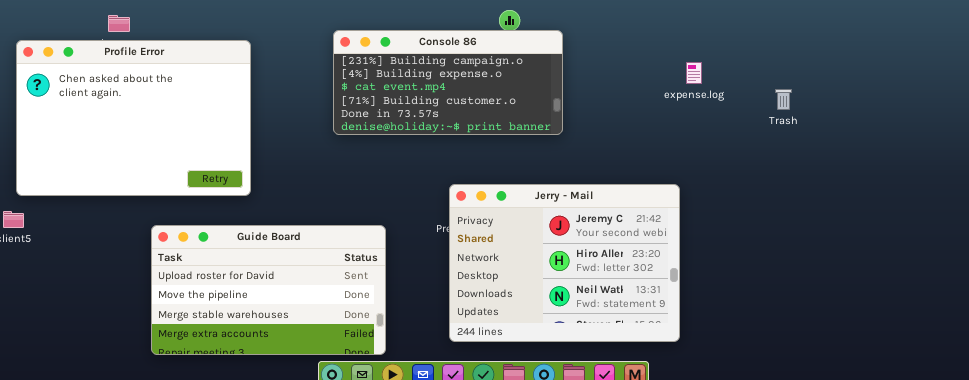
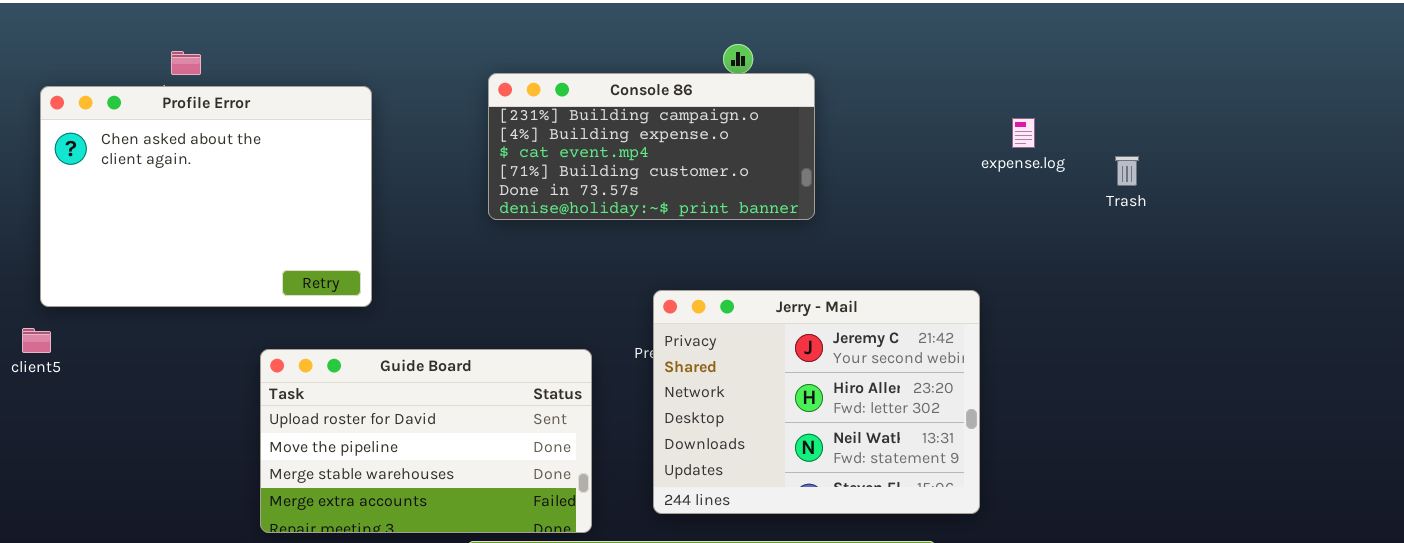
expense.log: [686,62,702,84] -> [1012,118,1035,148], moved
Guide Board: [151,225,386,355] -> [260,349,592,533], moved

